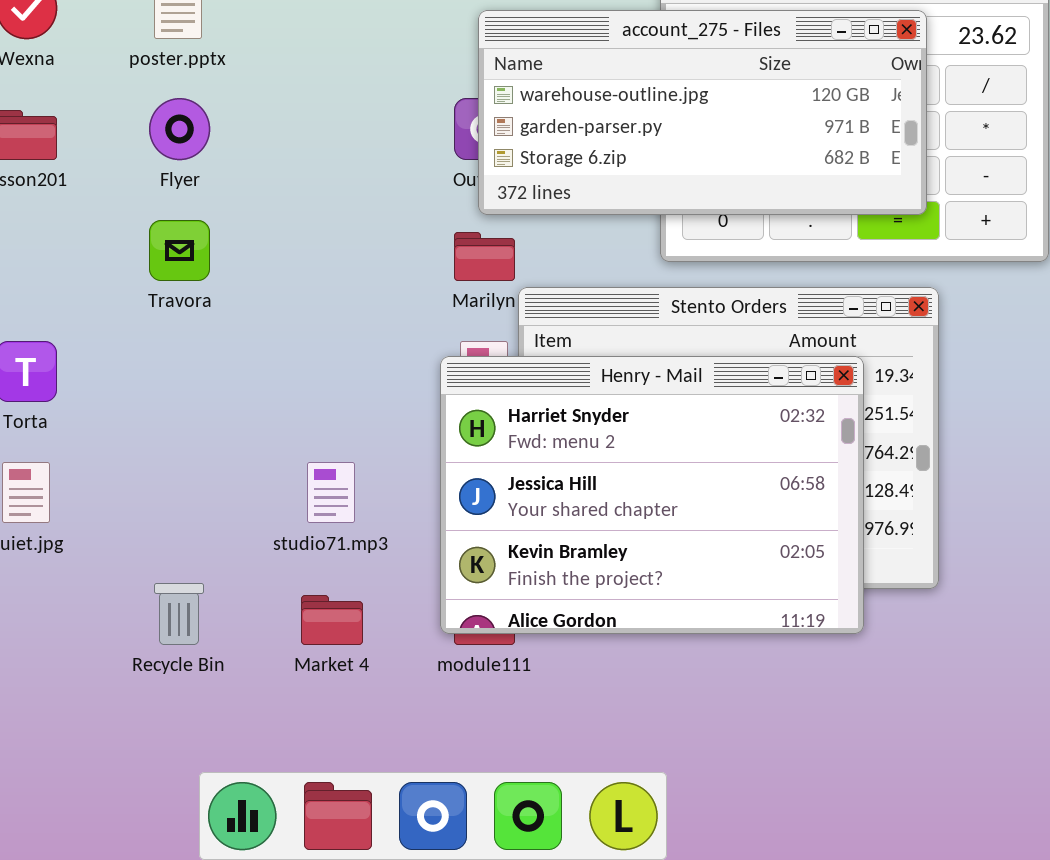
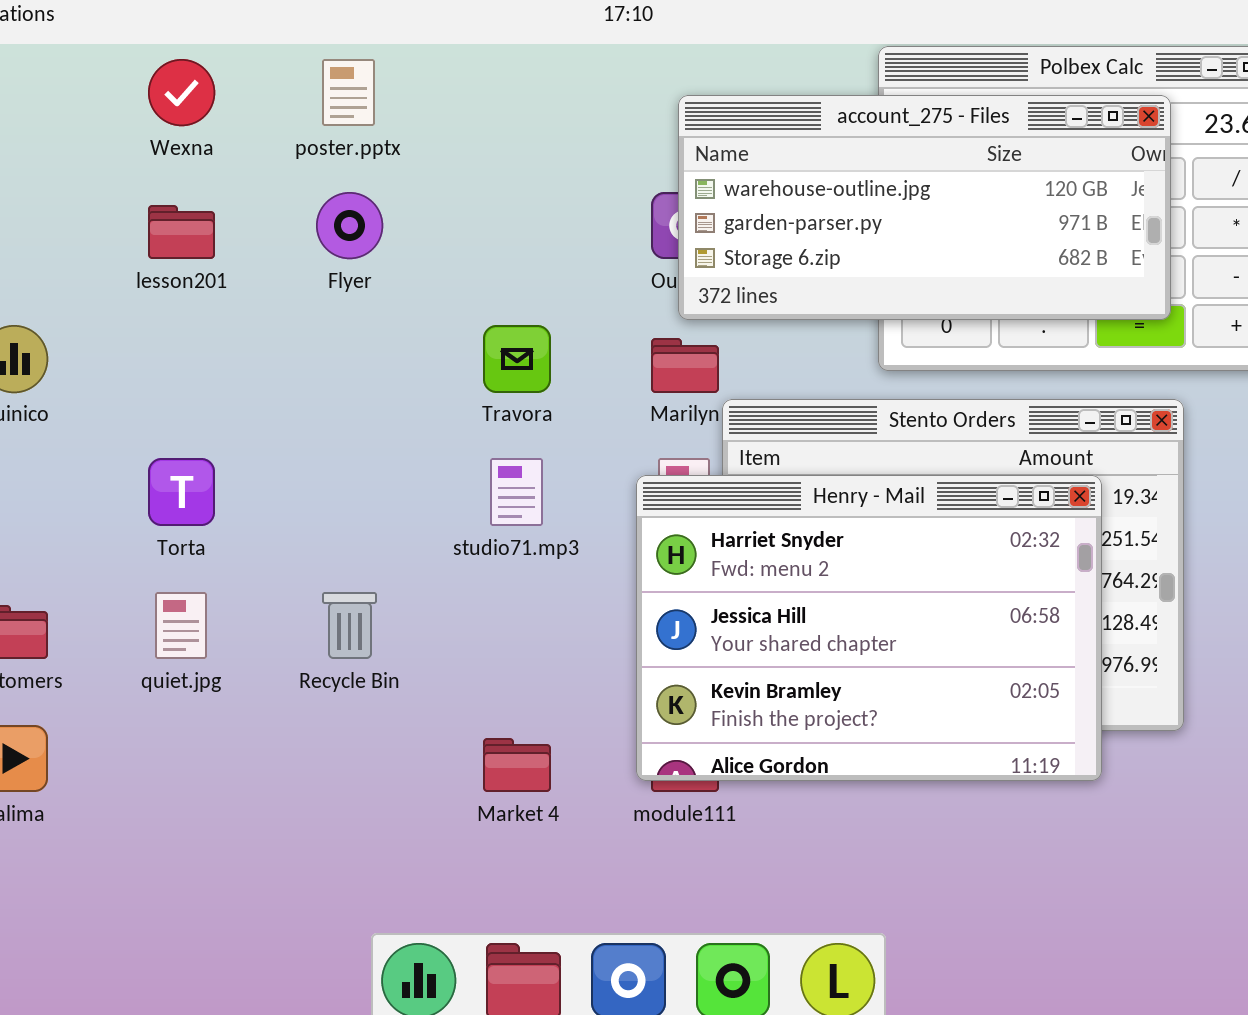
Travora: [149,220,210,281] -> [483,325,551,393], moved
studio71.mp3: [307,462,355,523] -> [490,458,543,526], moved
Recycle Bin: [154,583,204,645] -> [322,592,377,659], moved

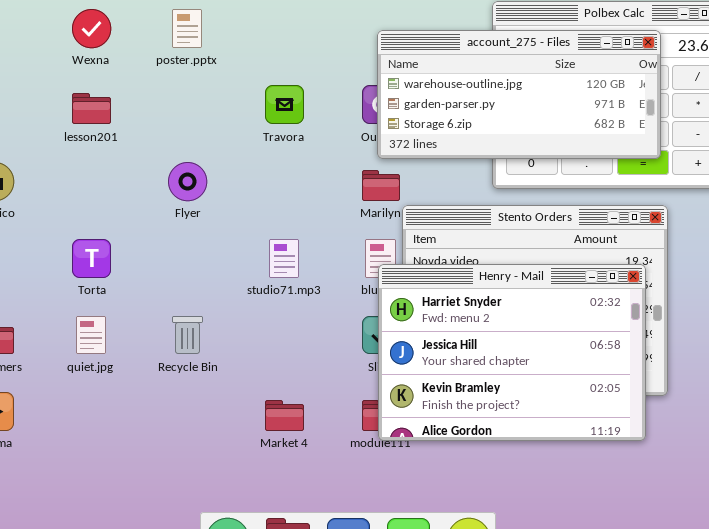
Flyer: [316,192,383,259] -> [168,162,207,201], moved
Travora: [483,325,551,393] -> [265,85,304,124], moved
Henry - Mail: [636,475,1102,781] -> [378,264,646,441], moved

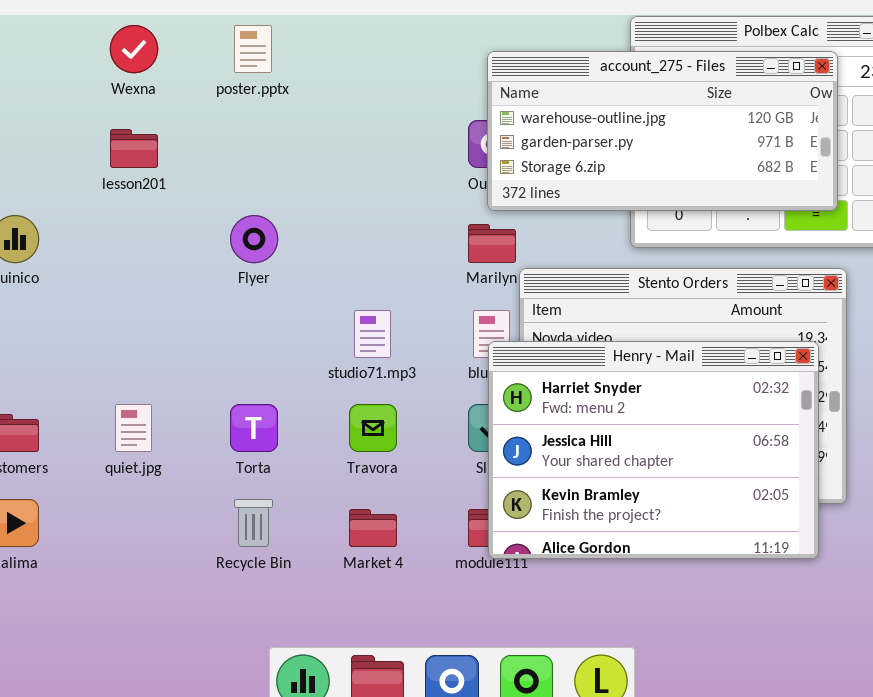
Travora: [265,85,304,124] -> [349,404,397,452], moved
Torta: [72,239,111,278] -> [230,404,278,452], moved
Recycle Bin: [172,316,203,354] -> [234,499,273,547], moved

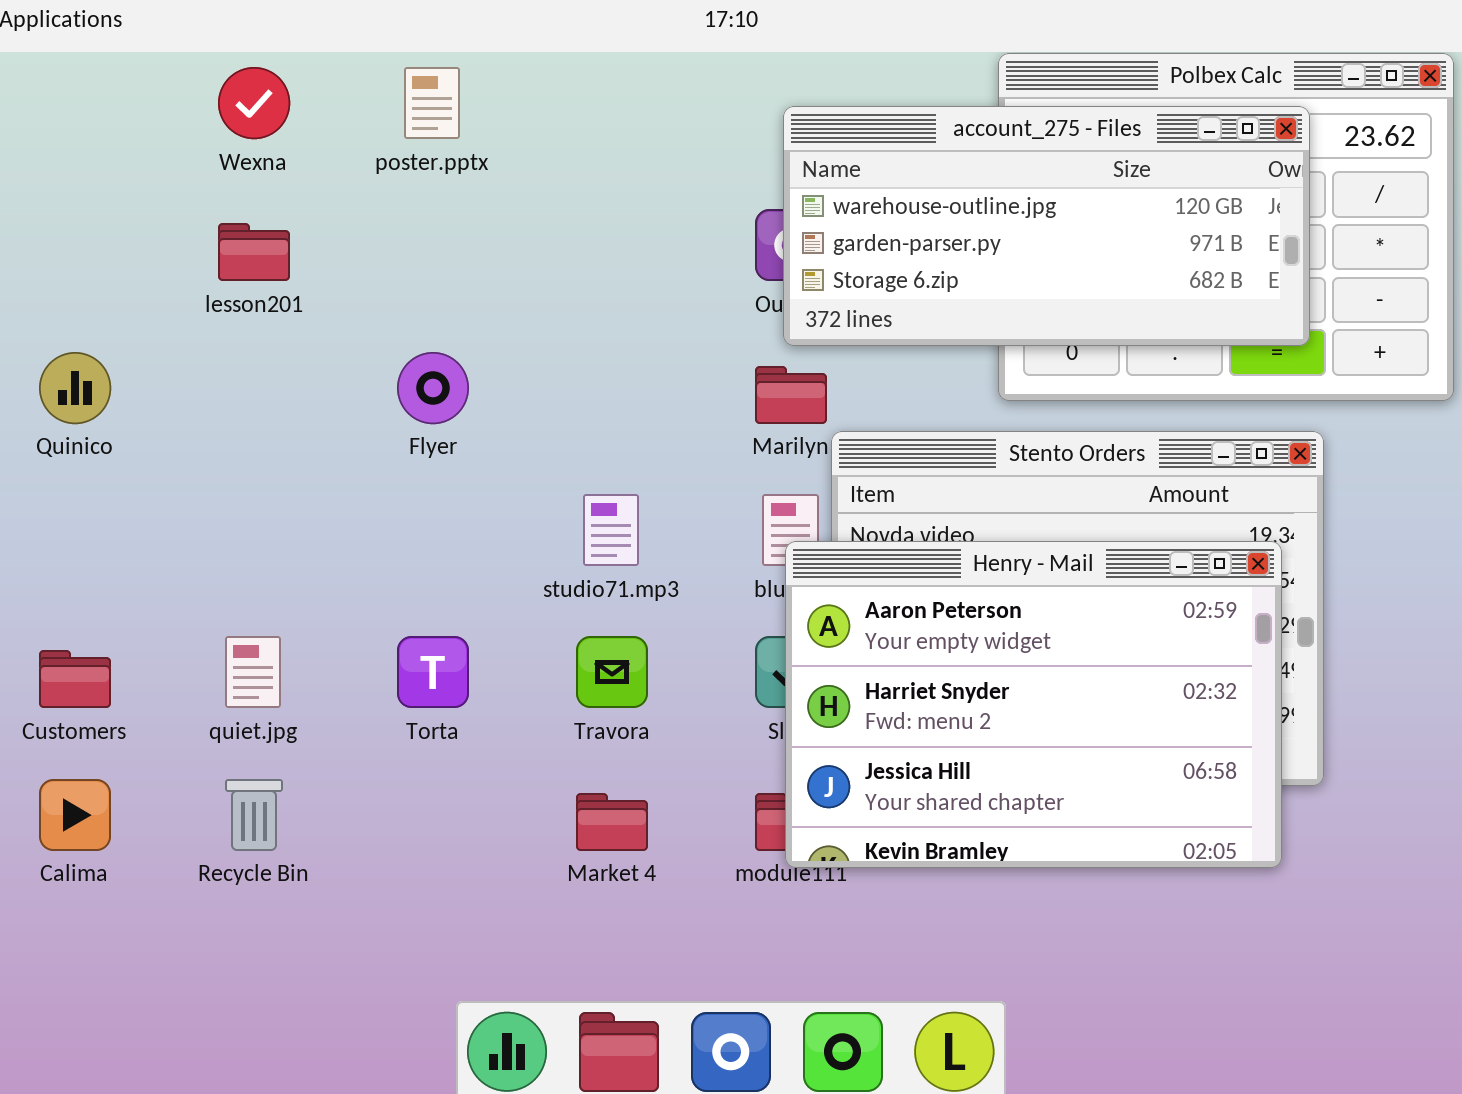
Henry - Mail: [488,341,819,559] -> [785,541,1282,868], scrolled up 1 row
Recycle Bin: [234,499,273,547] -> [225,779,283,851], moved

